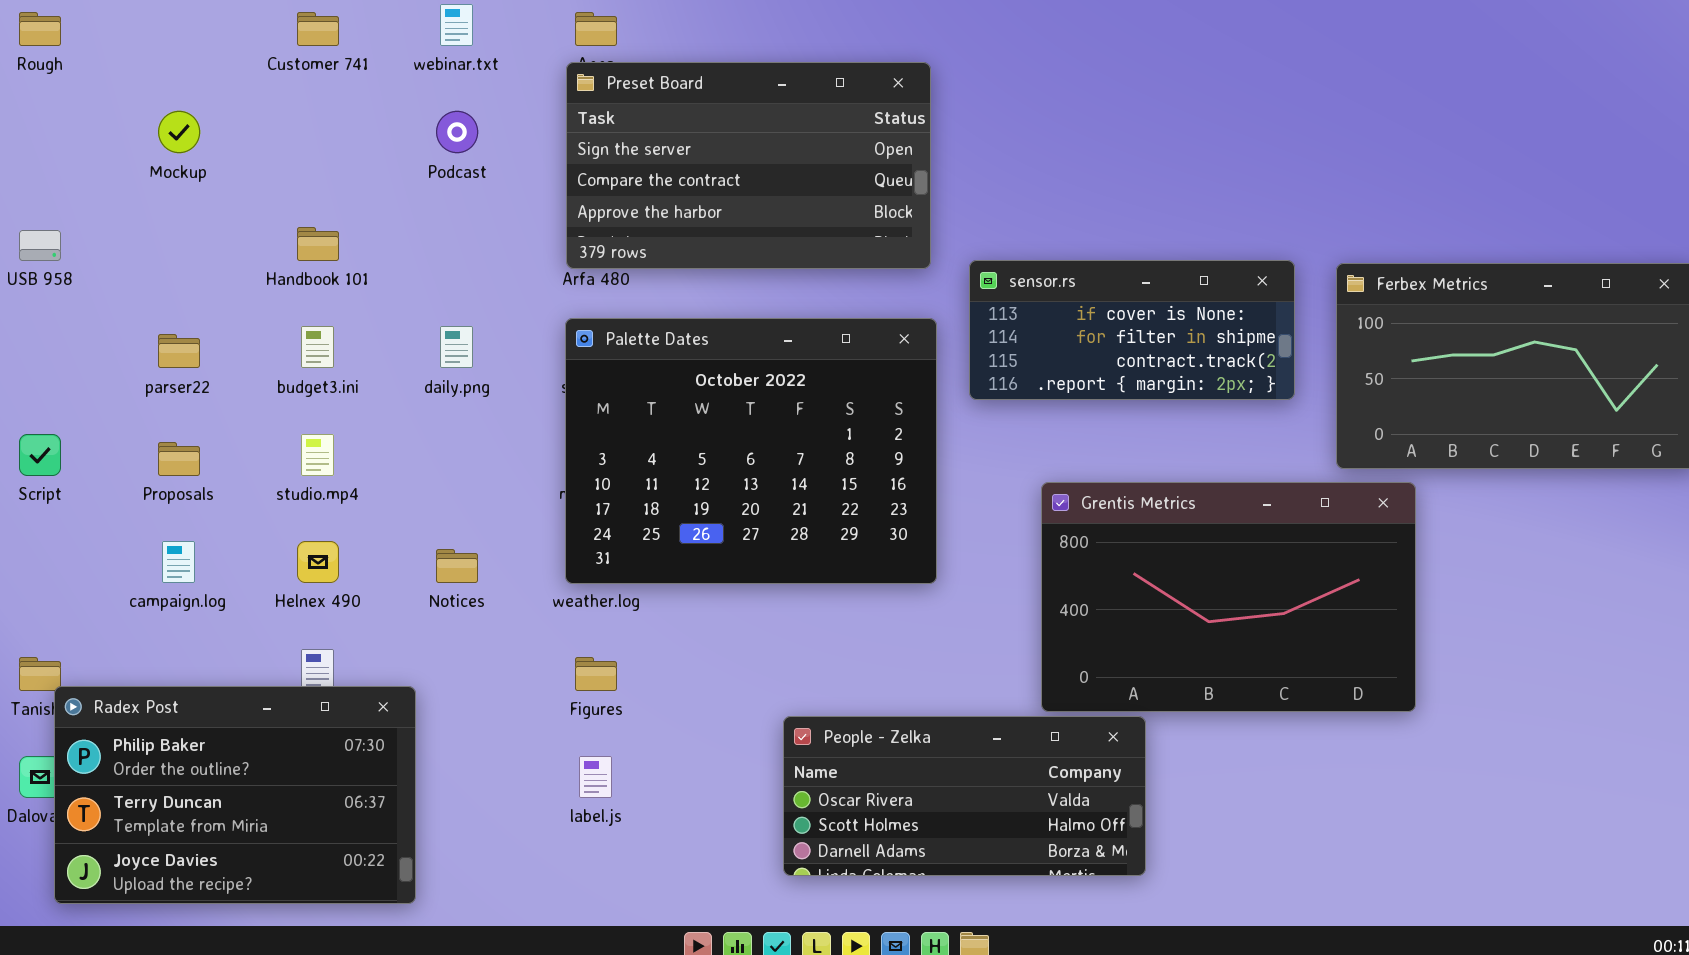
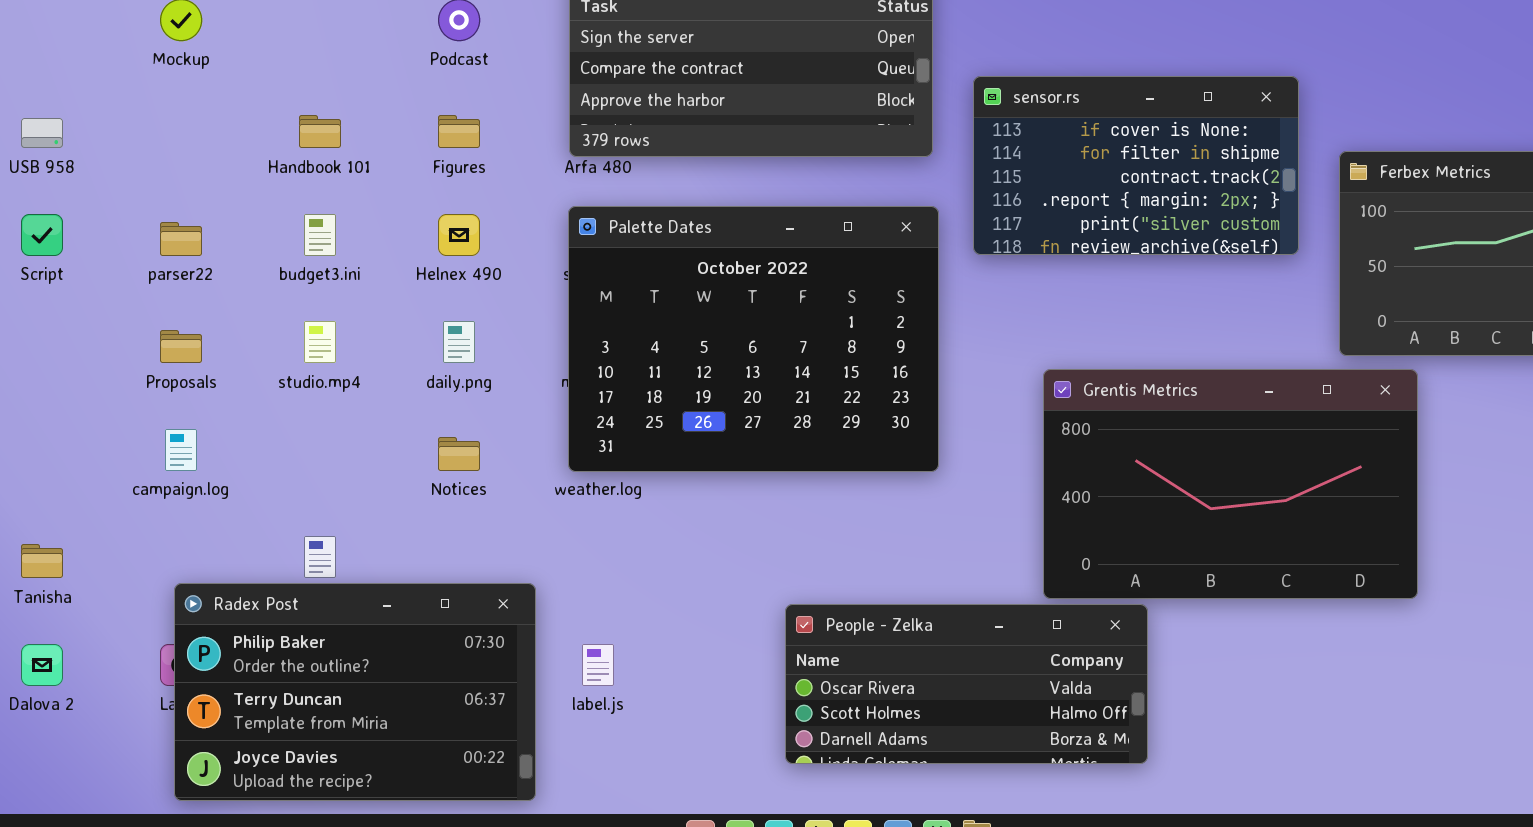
sensor.rs: [969,260,1295,400] -> [973,76,1299,255], moved, resized
daily.png: [440,326,473,368] -> [443,321,475,363], moved
Script: [19,434,61,476] -> [21,214,63,256], moved
Helnex 490: [297,541,339,583] -> [438,214,480,256], moved
Figures: [575,657,617,691] -> [438,115,480,148], moved
Radex Post: [54,686,416,904] -> [174,583,536,801], moved

